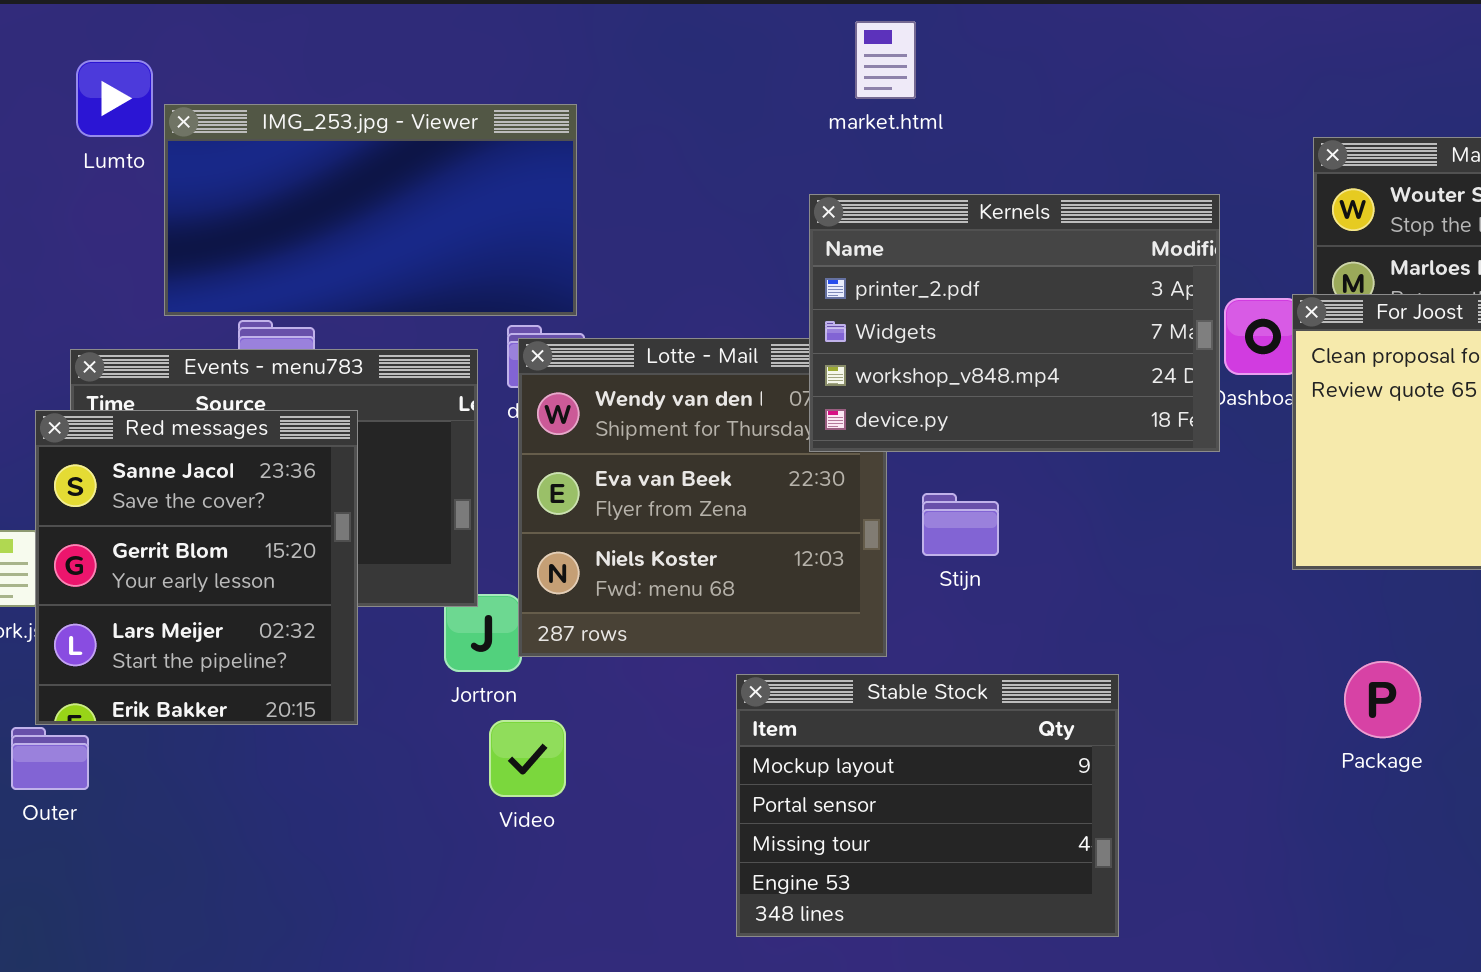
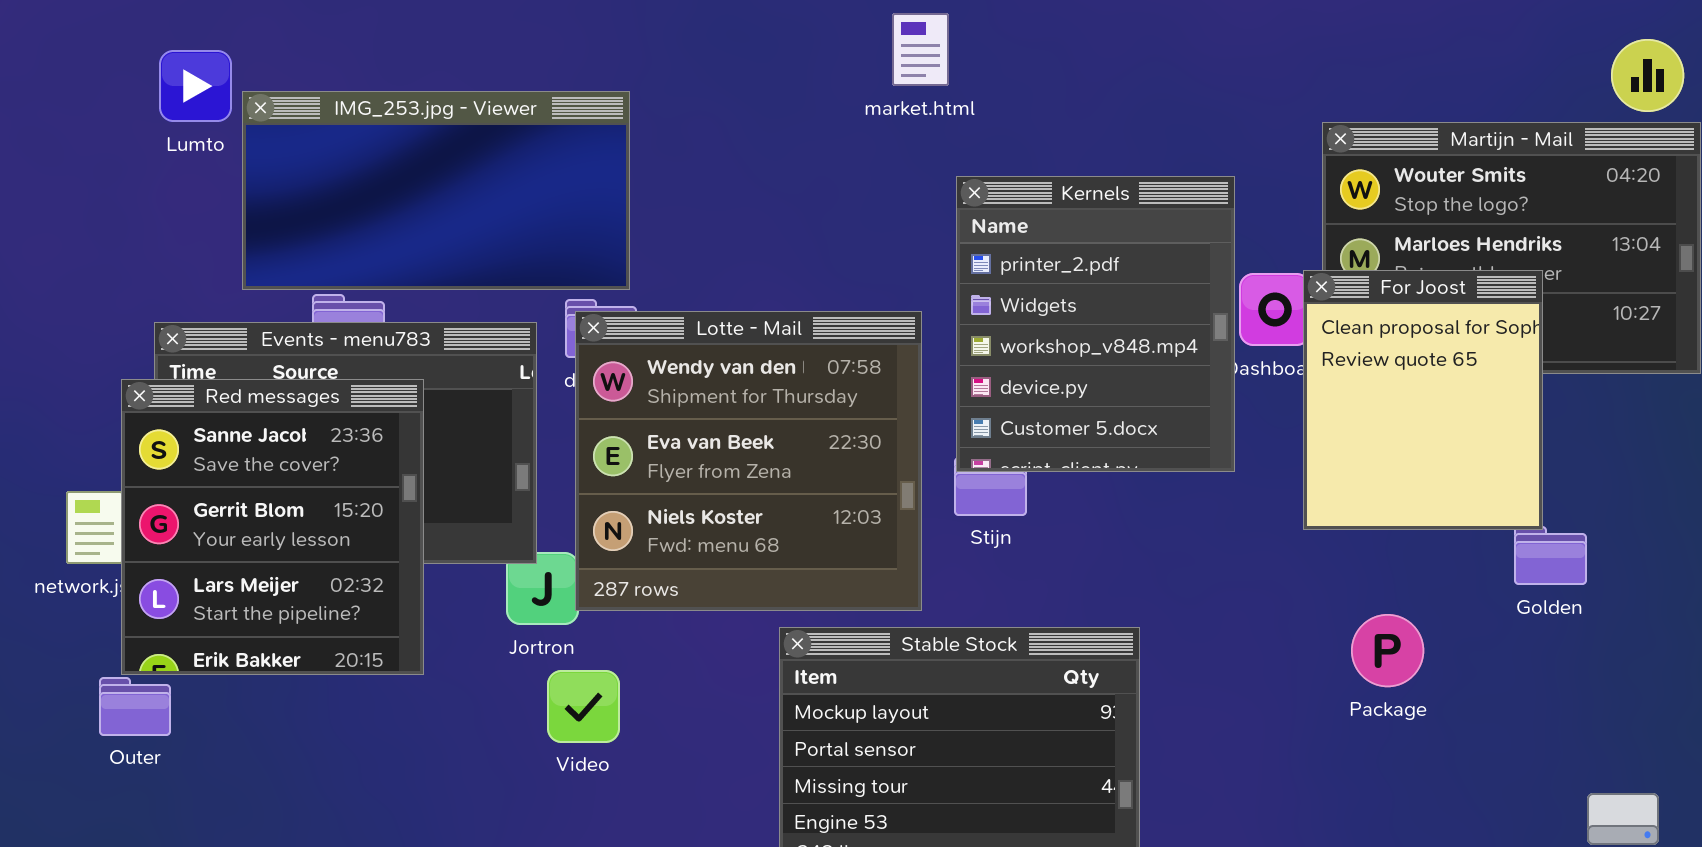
Kernels: [809,194,1220,452] -> [956,176,1235,472], resized

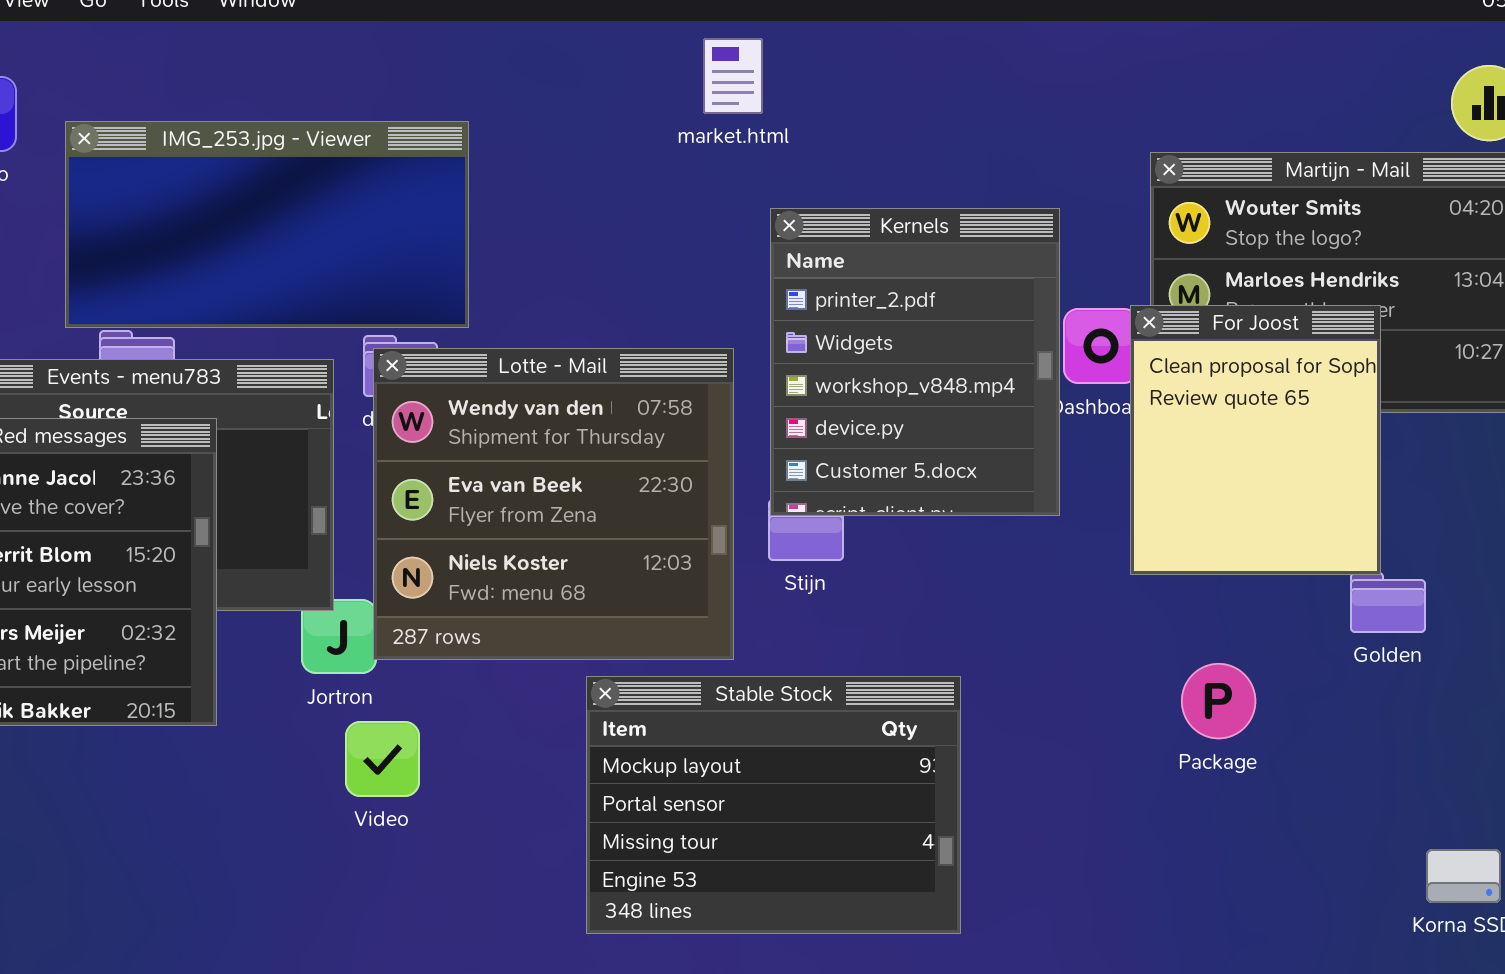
IMG_253.jpg - Viewer: [242,91,630,290] -> [65,121,469,328], moved

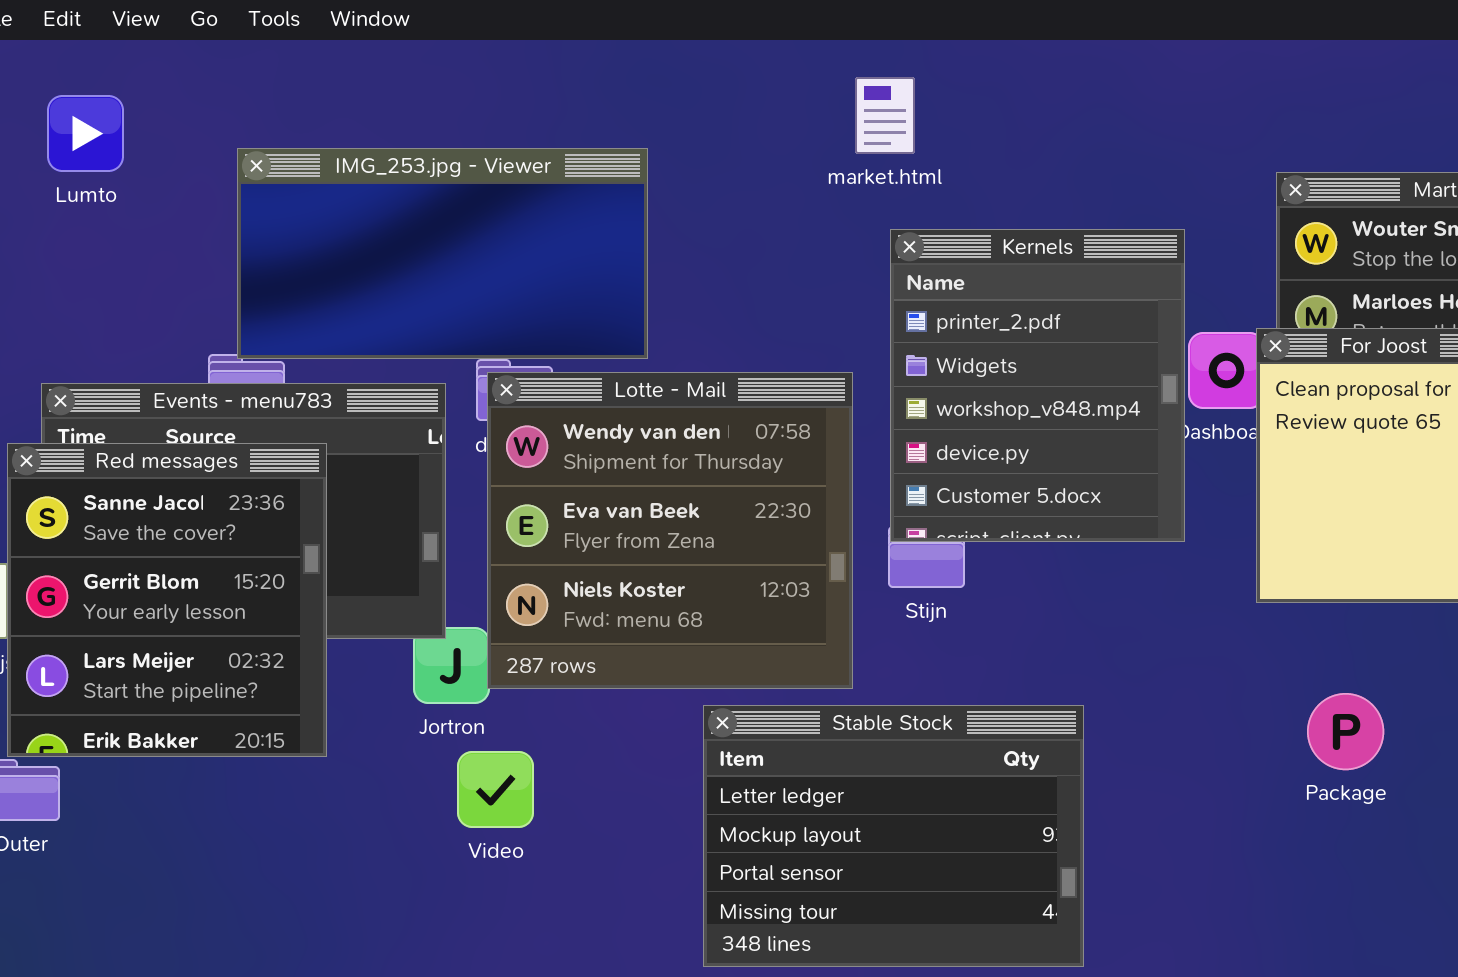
market.html: [703,38,763,114] -> [855,77,915,154], moved
IMG_253.jpg - Viewer: [65,121,469,328] -> [237,148,648,359], moved
Stable Stock: [586,676,961,934] -> [703,705,1084,967], scrolled up 1 row

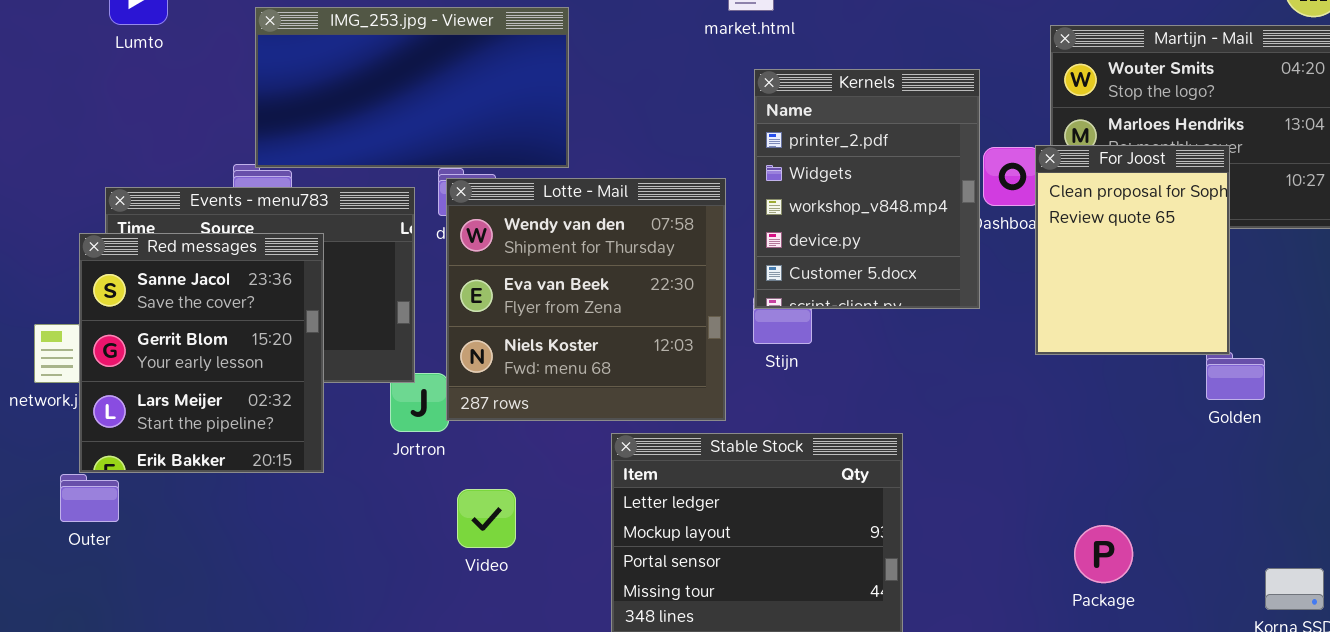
Package: [1307,693,1384,770] -> [1074,525,1133,583], moved
Video: [457,751,534,828] -> [457,489,516,548], moved

